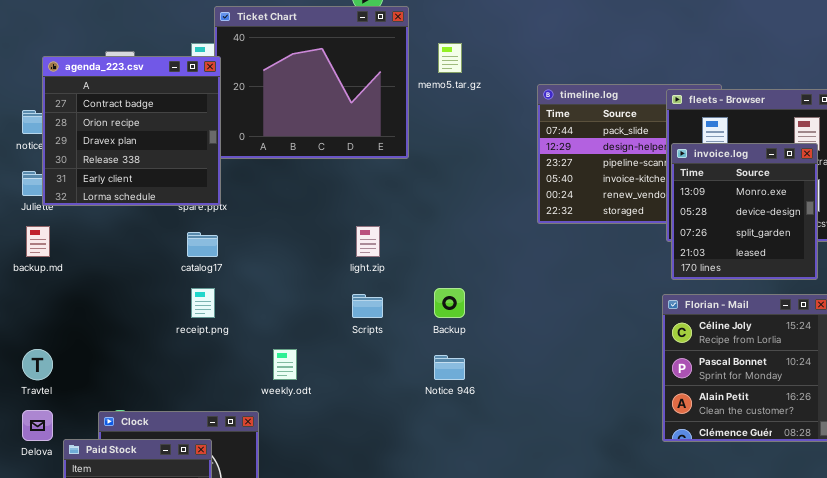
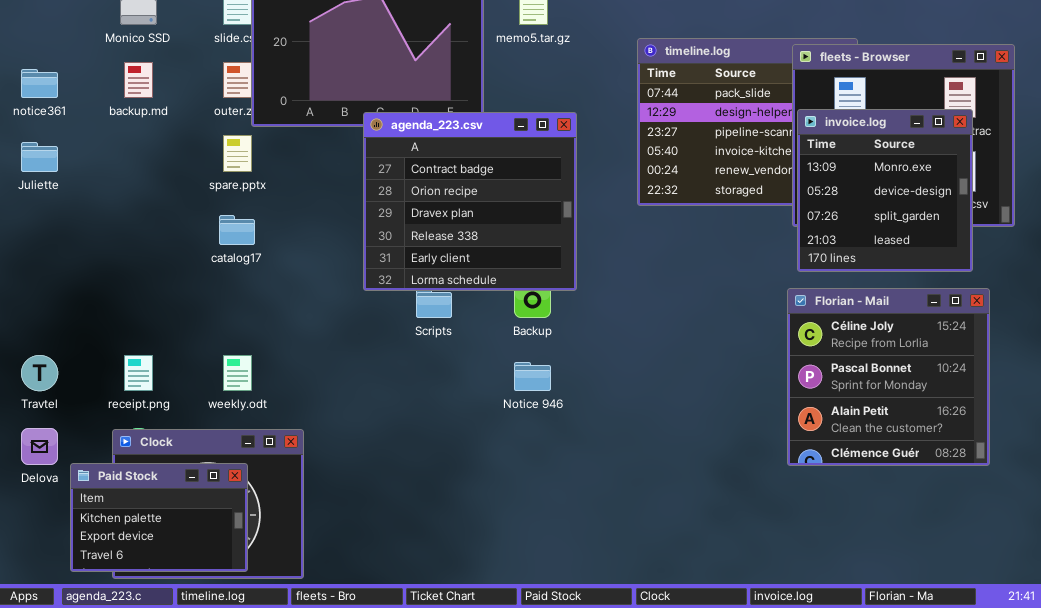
agenda_223.csv: [42,56,221,206] -> [363,112,577,291], moved
backup.md: [26,226,50,257] -> [124,62,153,98], moved
receipt.png: [191,288,215,318] -> [124,355,153,391], moved
weekly.odt: [273,349,297,380] -> [223,355,252,391], moved

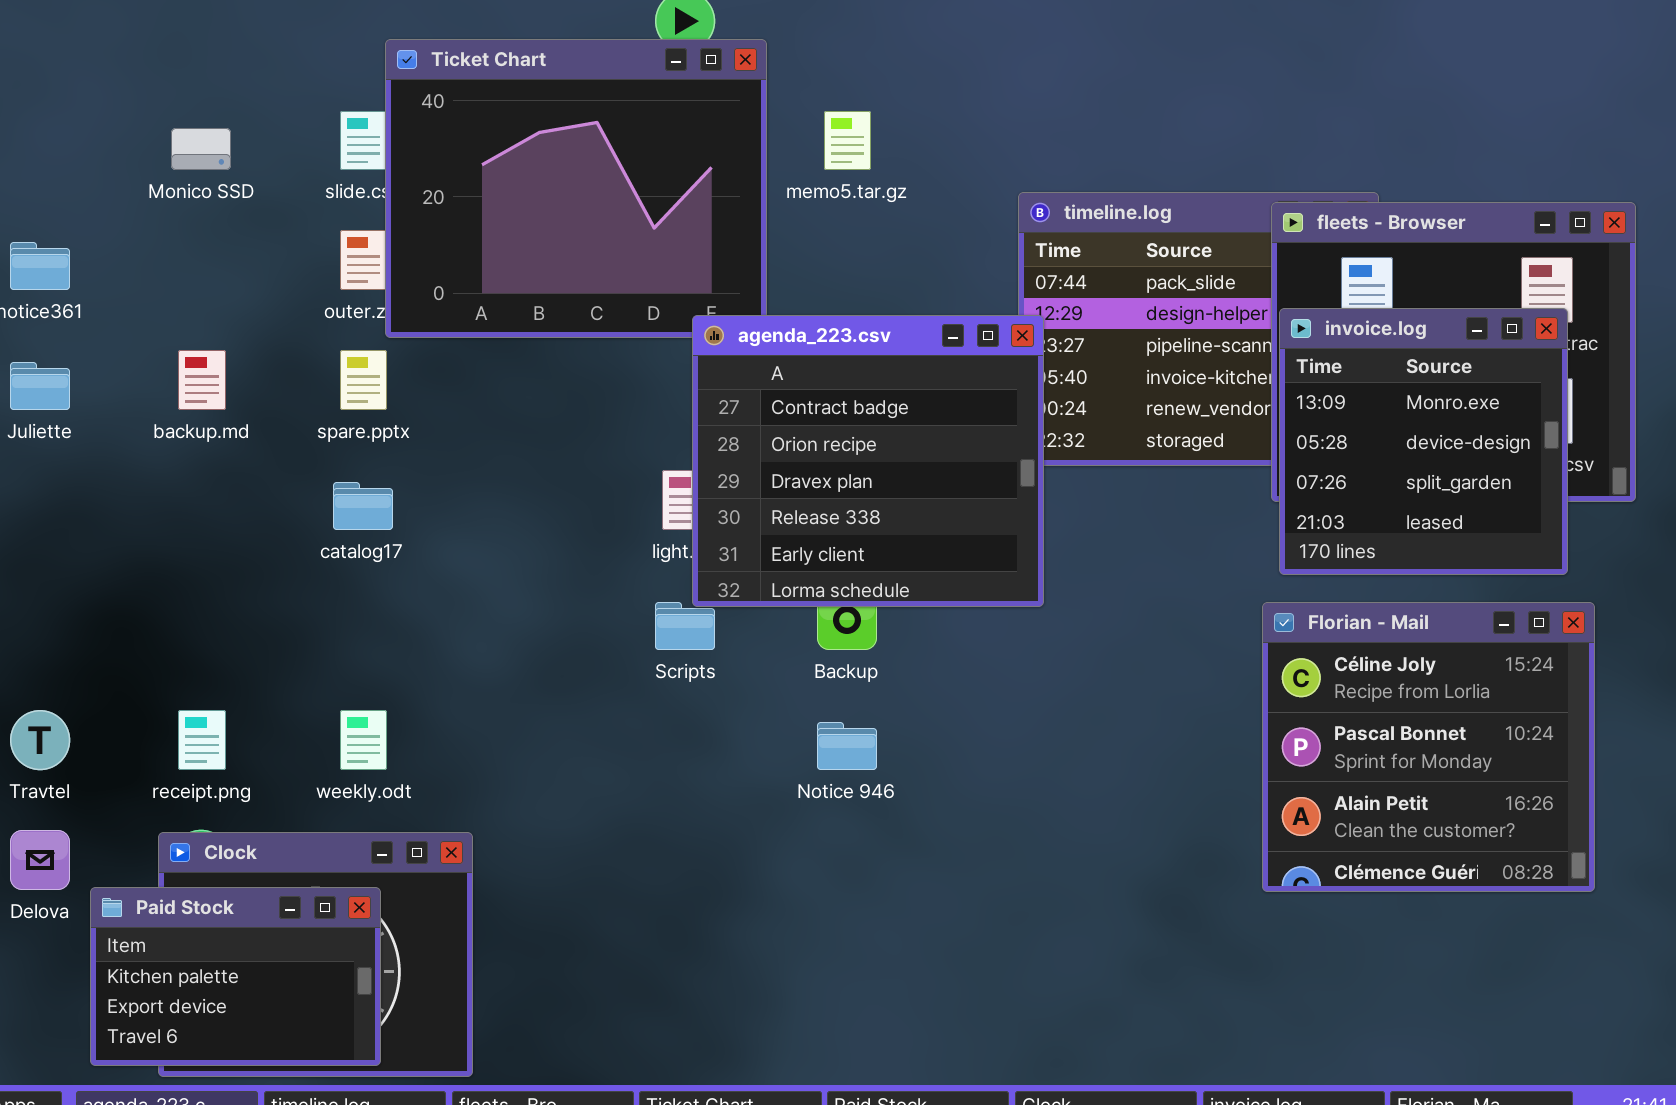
backup.md: [124,62,153,98] -> [178,350,226,410], moved
agenda_223.csv: [363,112,577,291] -> [692,315,1044,607], moved

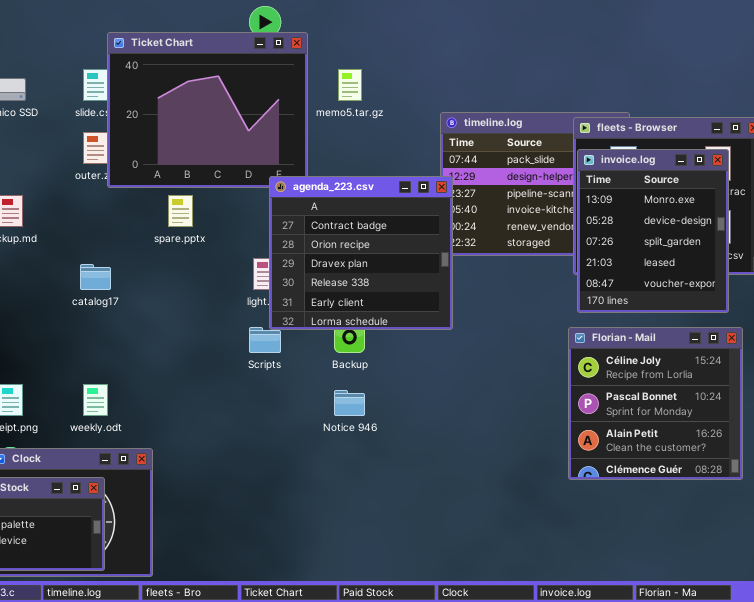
invoice.log: [1279,308,1568,575] -> [577,149,729,313], resized
spare.pptx: [340,350,387,410] -> [168,195,193,227], moved

